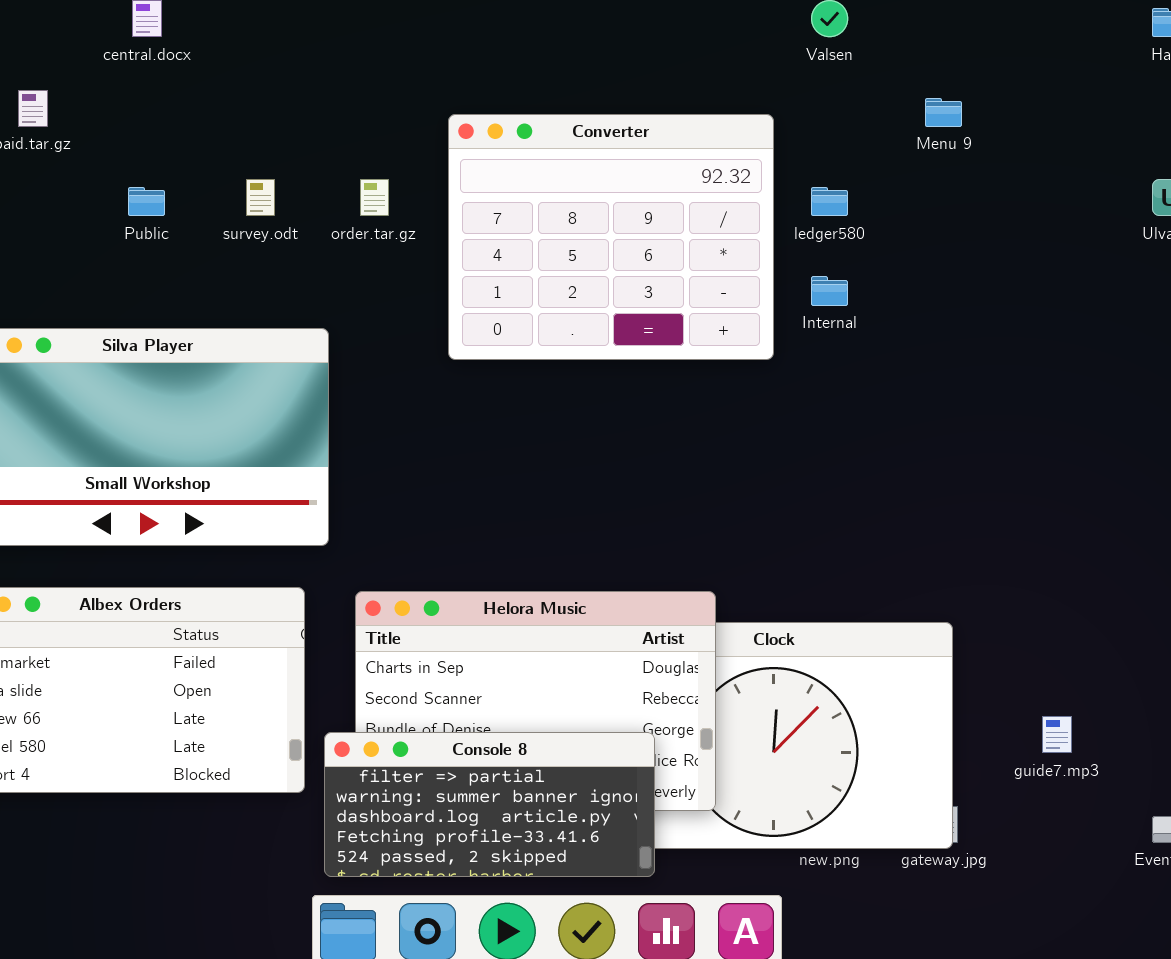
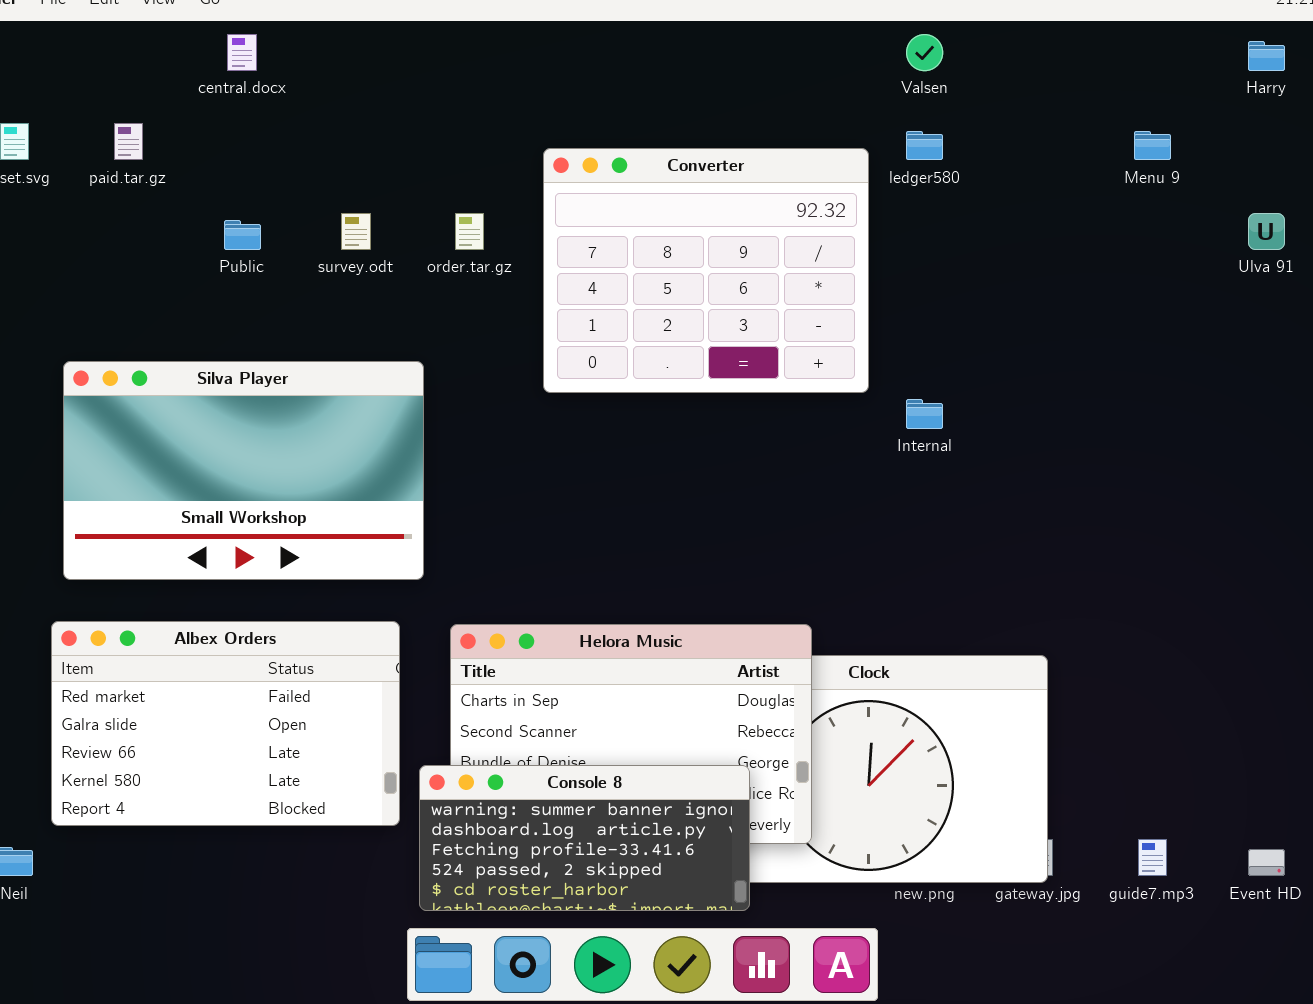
Menu 9: [925,98,962,127] -> [1134,131,1171,160], moved
ledger580: [811,187,848,216] -> [906,131,943,160], moved
Internal: [811,276,848,306] -> [906,399,943,429], moved
guide7.mp3: [1042,716,1072,753] -> [1138,839,1167,876], moved
Console 8: [324,732,655,877] -> [419,765,750,911], scrolled down 1 row

